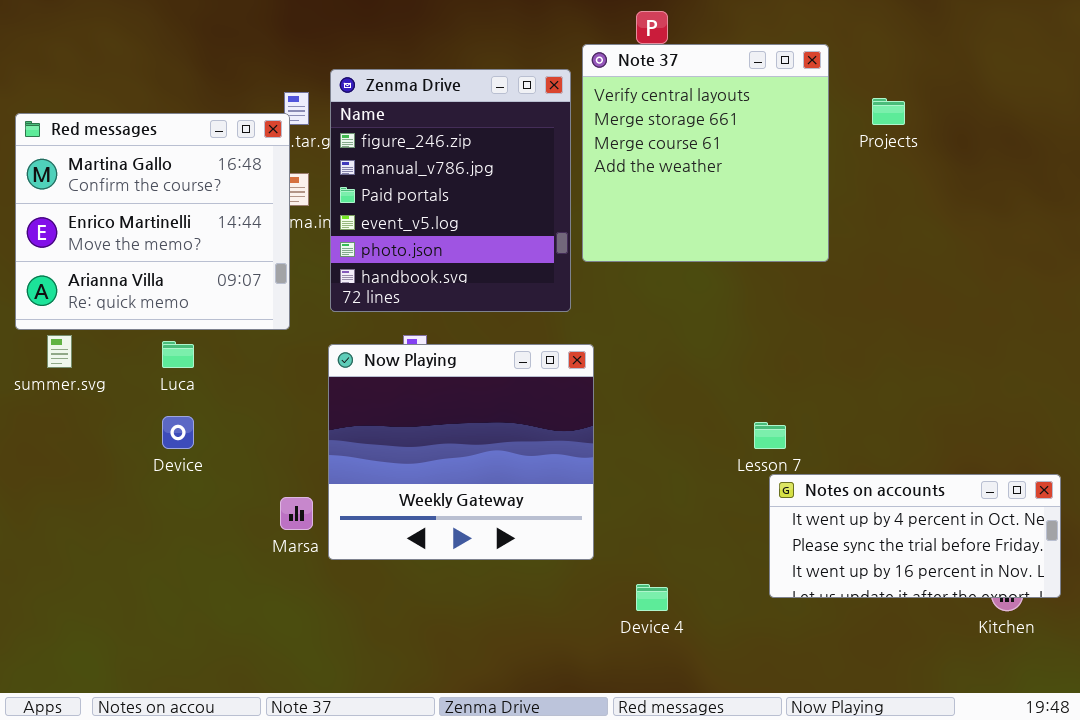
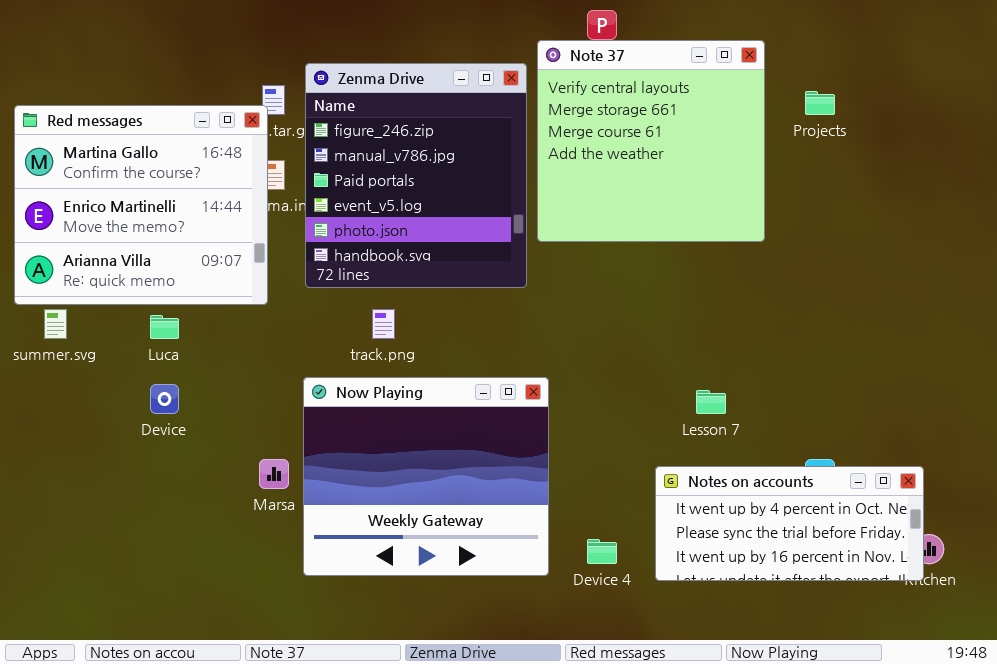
Now Playing: [328,344,594,560] -> [303,377,549,576], moved
Notes on accounts: [769,474,1061,598] -> [655,466,924,581], moved

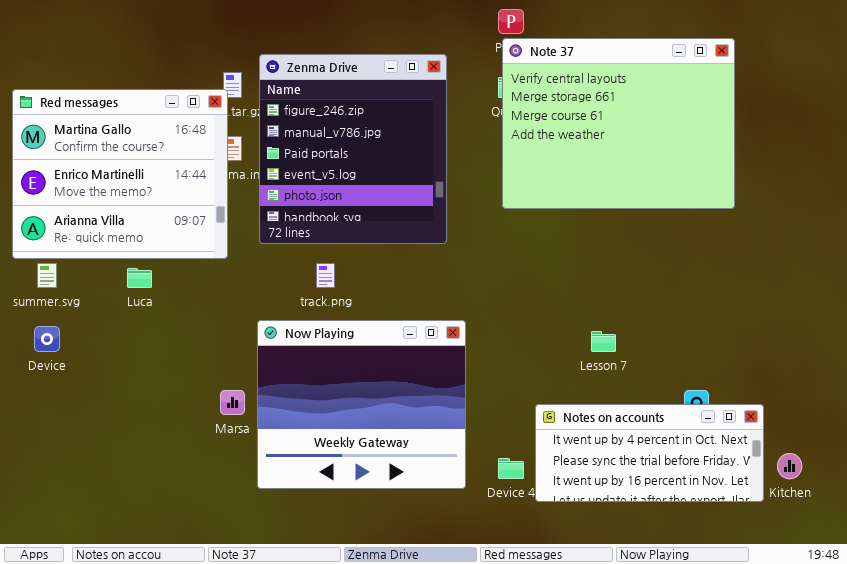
Note 37: [537,40,765,242] -> [502,38,735,209], moved, resized
Device: [150,384,179,414] -> [34,326,60,352], moved
Notes on accounts: [655,466,924,581] -> [535,404,764,502], moved

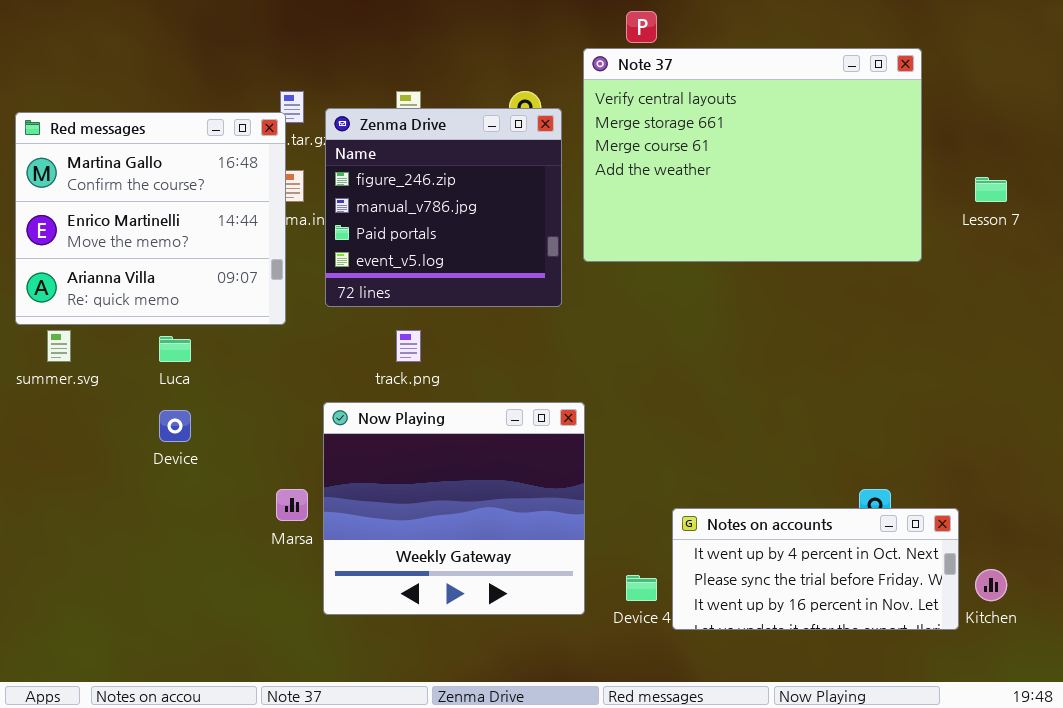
Note 37: [502,38,735,209] -> [583,48,922,262], resized
Zenma Drive: [259,54,447,244] -> [325,108,562,307], resized
Device: [34,326,60,352] -> [159,410,191,442], moved
Lesson 7: [591,331,616,352] -> [975,177,1007,202], moved

